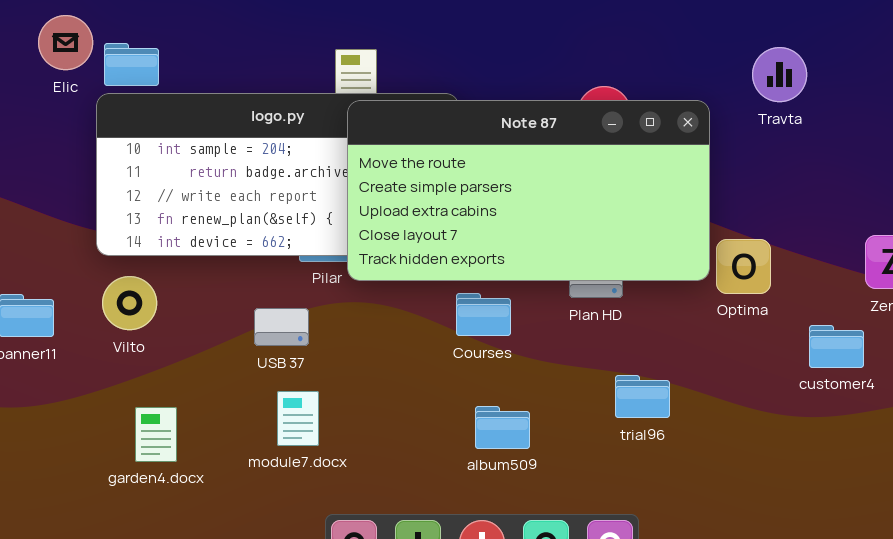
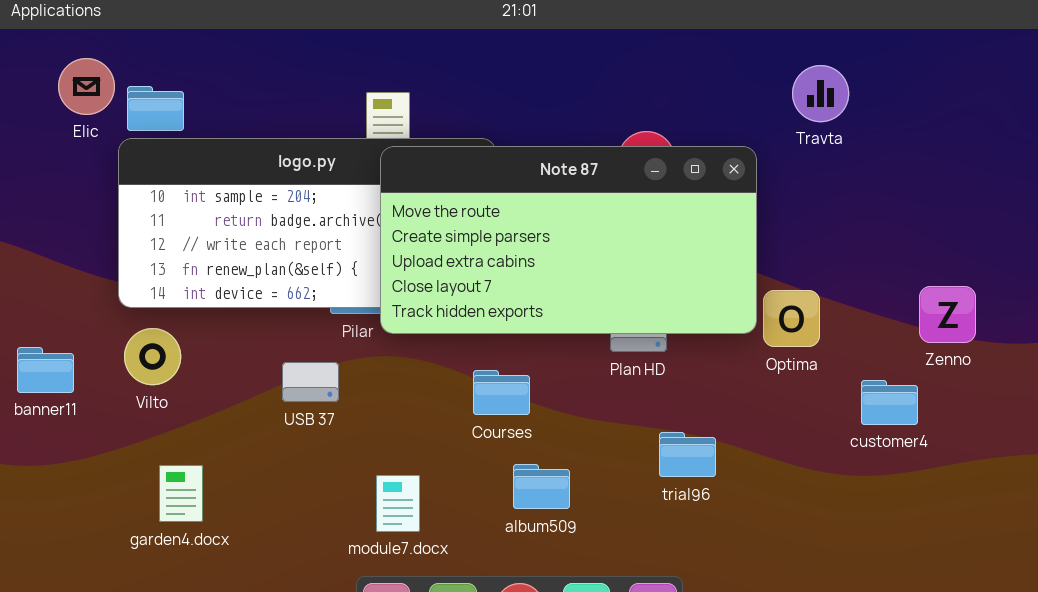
Travta: [752,47,807,102] -> [792,65,849,122], moved
Courses: [456,293,511,336] -> [473,370,530,415], moved
module7.docx: [277,391,319,446] -> [376,475,420,532], moved

